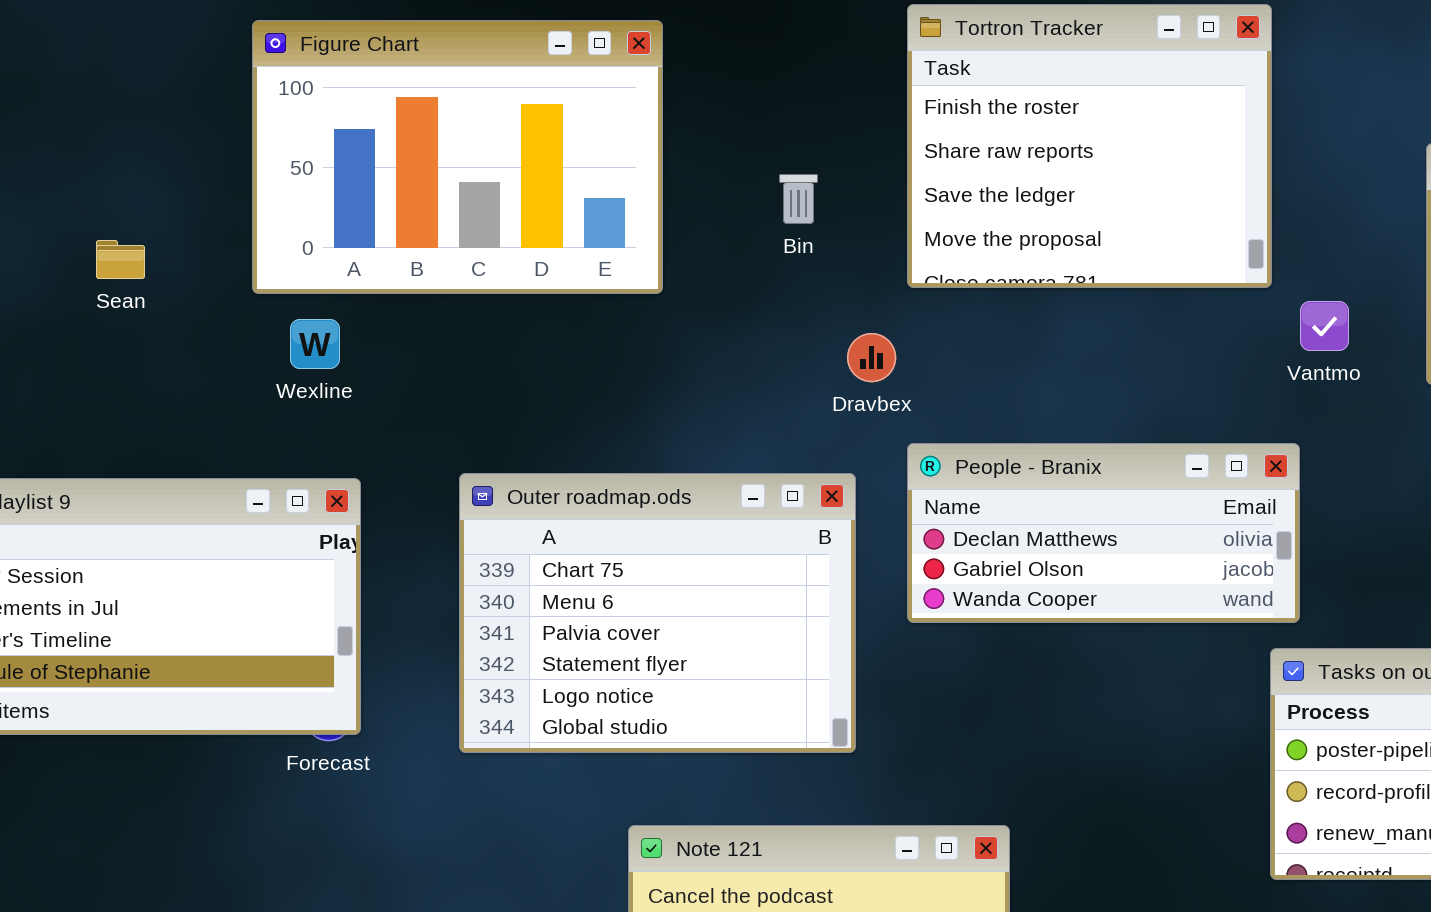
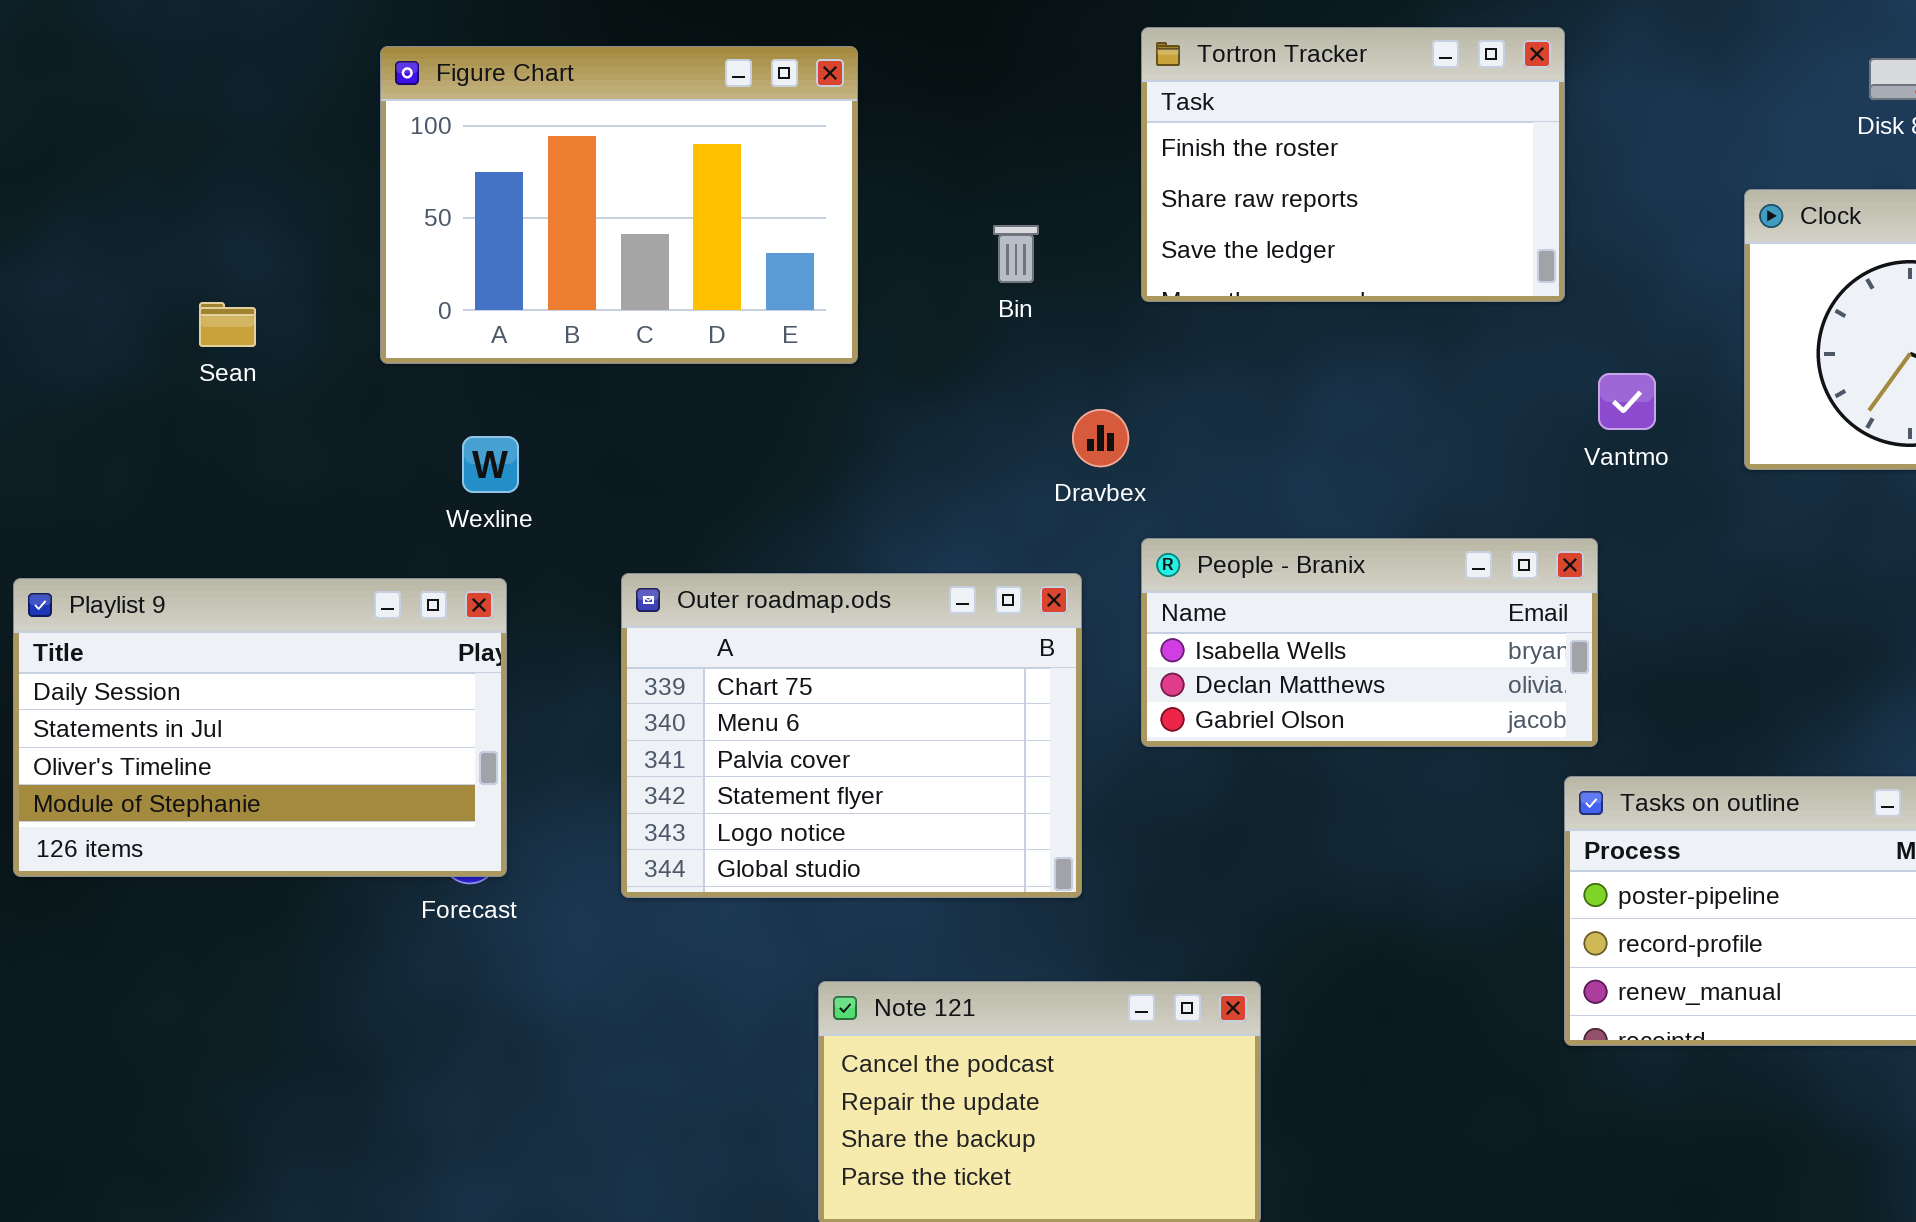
Tortron Tracker: [907,4,1272,288] -> [1141,27,1565,302], resized
Wexline: [290,319,340,369] -> [462,436,519,493], moved
People - Branix: [907,443,1300,623] -> [1141,538,1598,747], scrolled up 1 row

